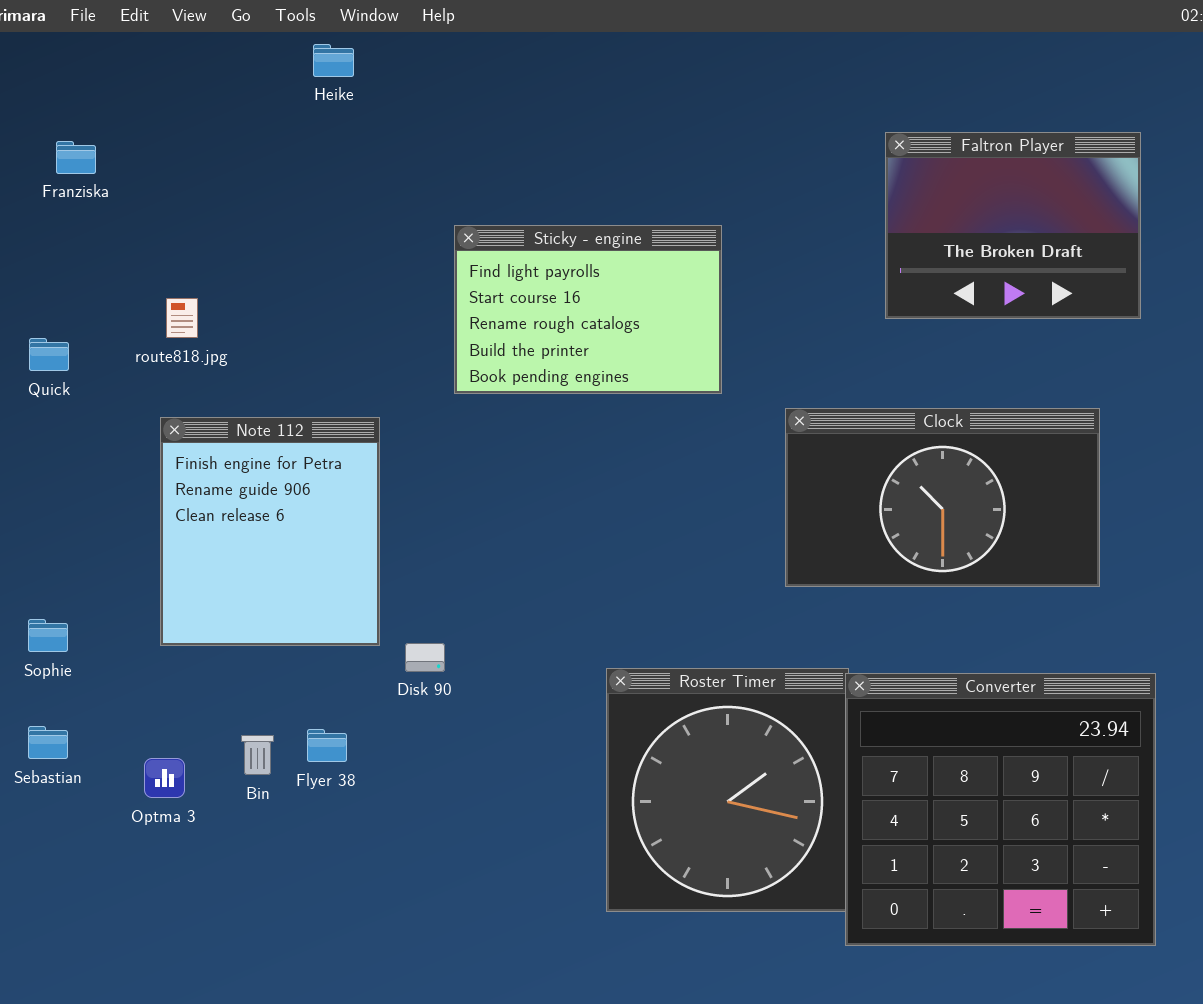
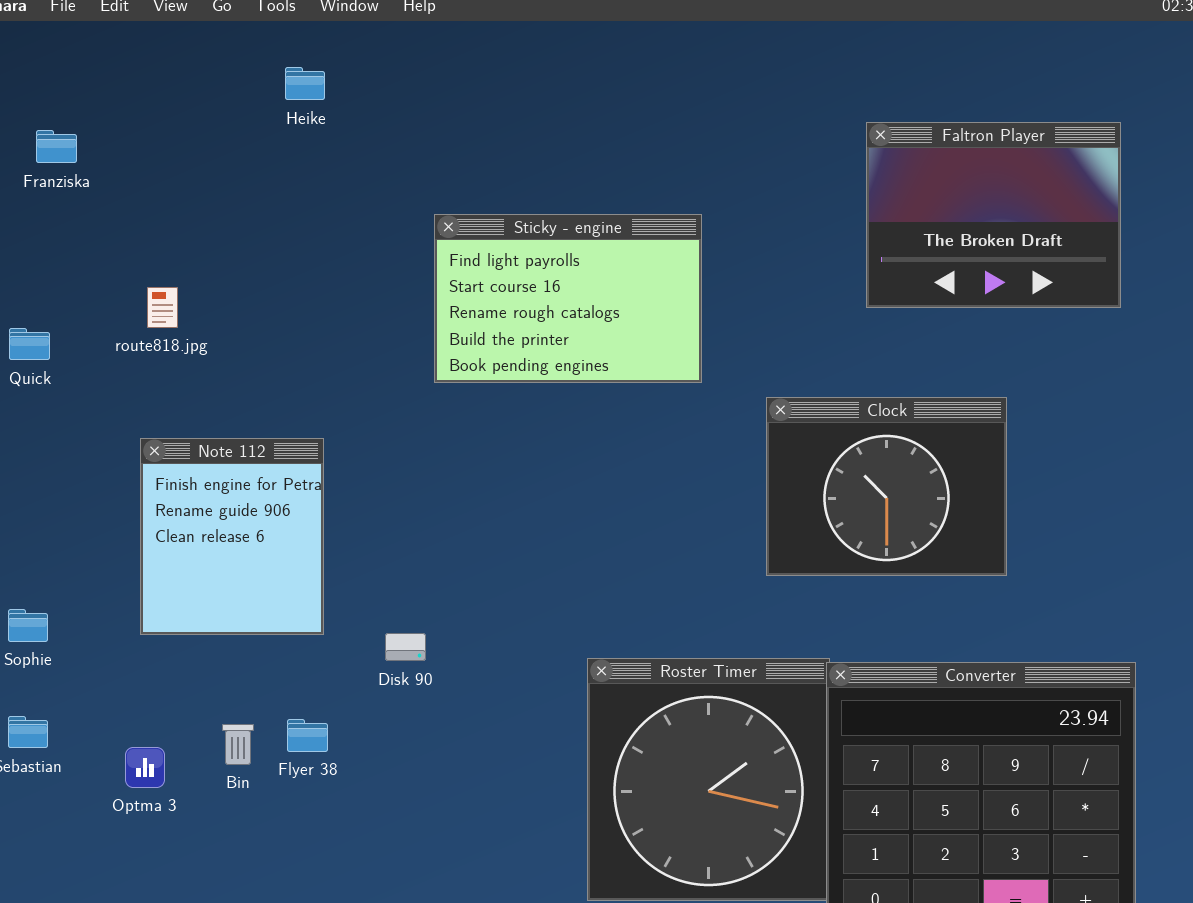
Heike: [313,44,354,77] -> [285,67,325,100], moved
Clock: [785,408,1100,587] -> [766,397,1007,576], resized
Note 112: [160,417,380,646] -> [140,438,324,635], resized

